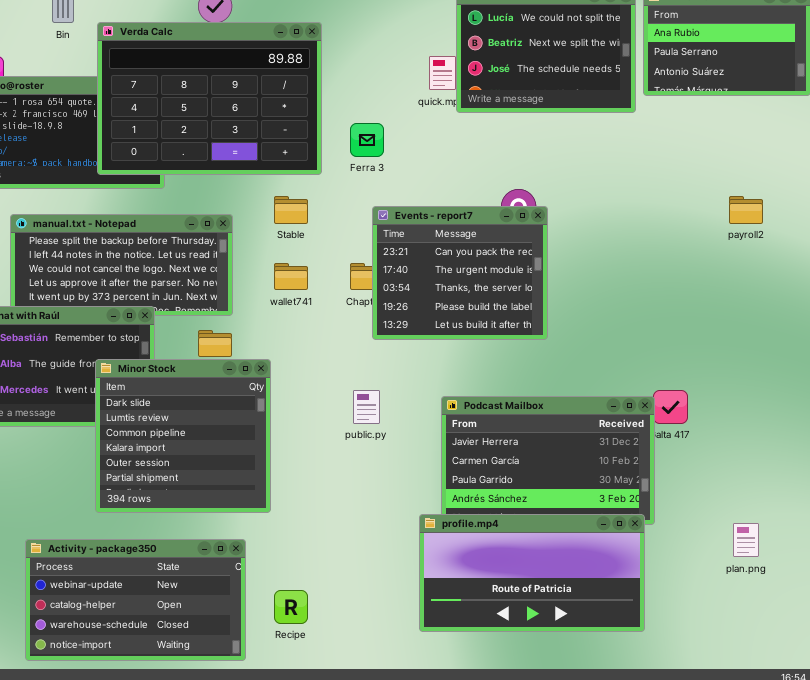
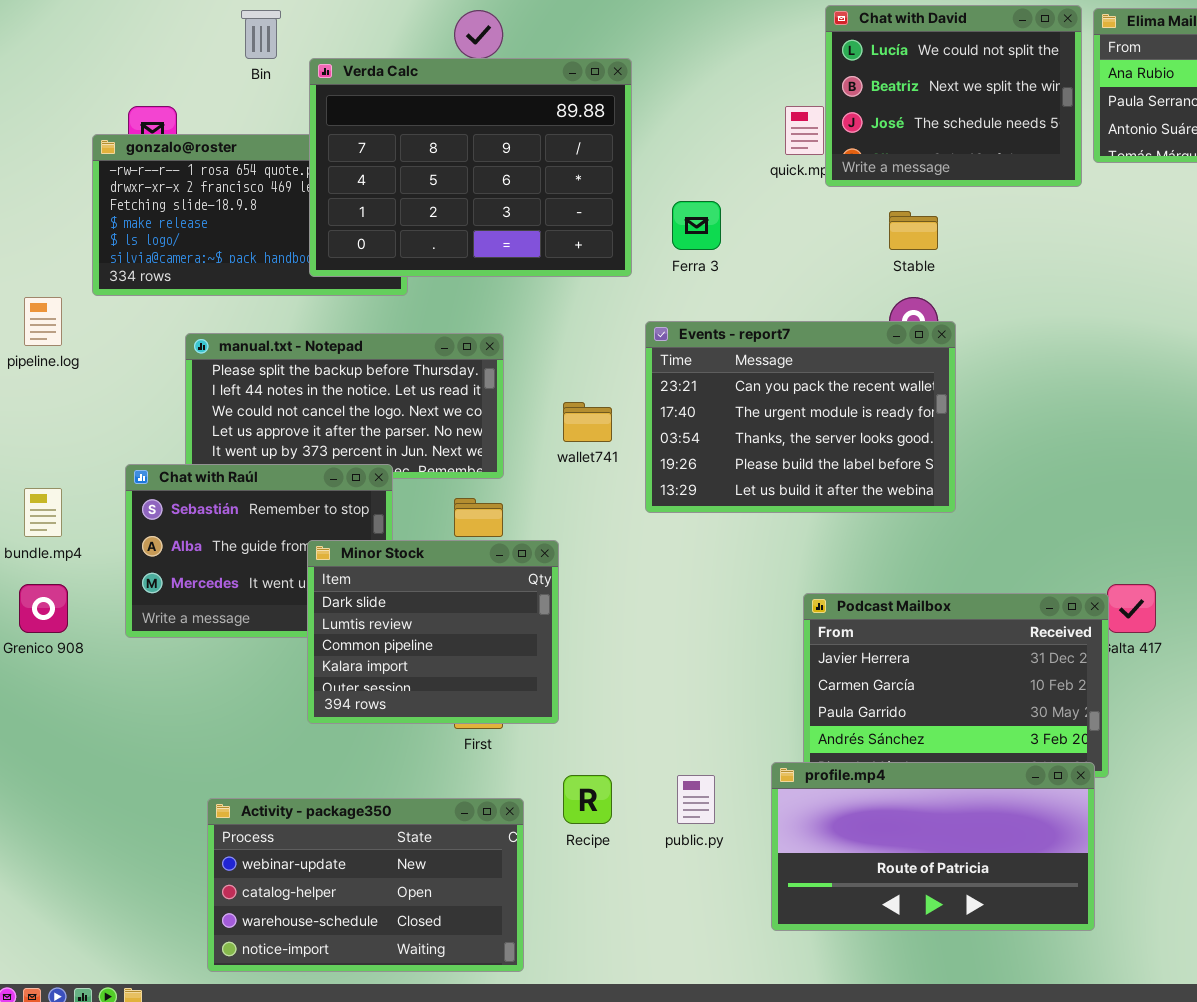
Stable: [274,196,308,224] -> [889,211,938,250], moved
Events - report7: [372,206,548,340] -> [645,321,956,513], resized
Minor Stock: [95,359,271,513] -> [307,540,559,724], resized
public.py: [353,390,380,424] -> [677,775,715,824], moved
Recipe: [274,590,308,624] -> [563,775,612,824], moved

